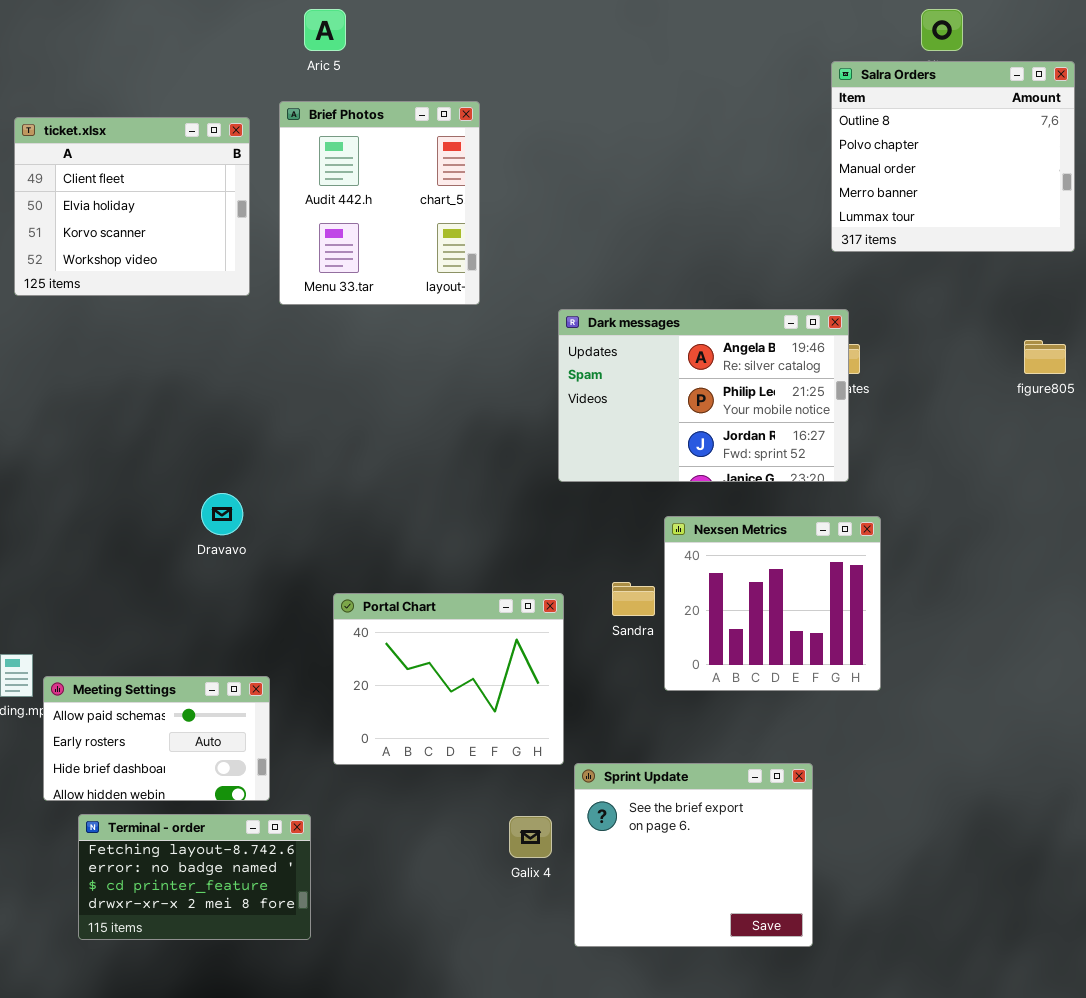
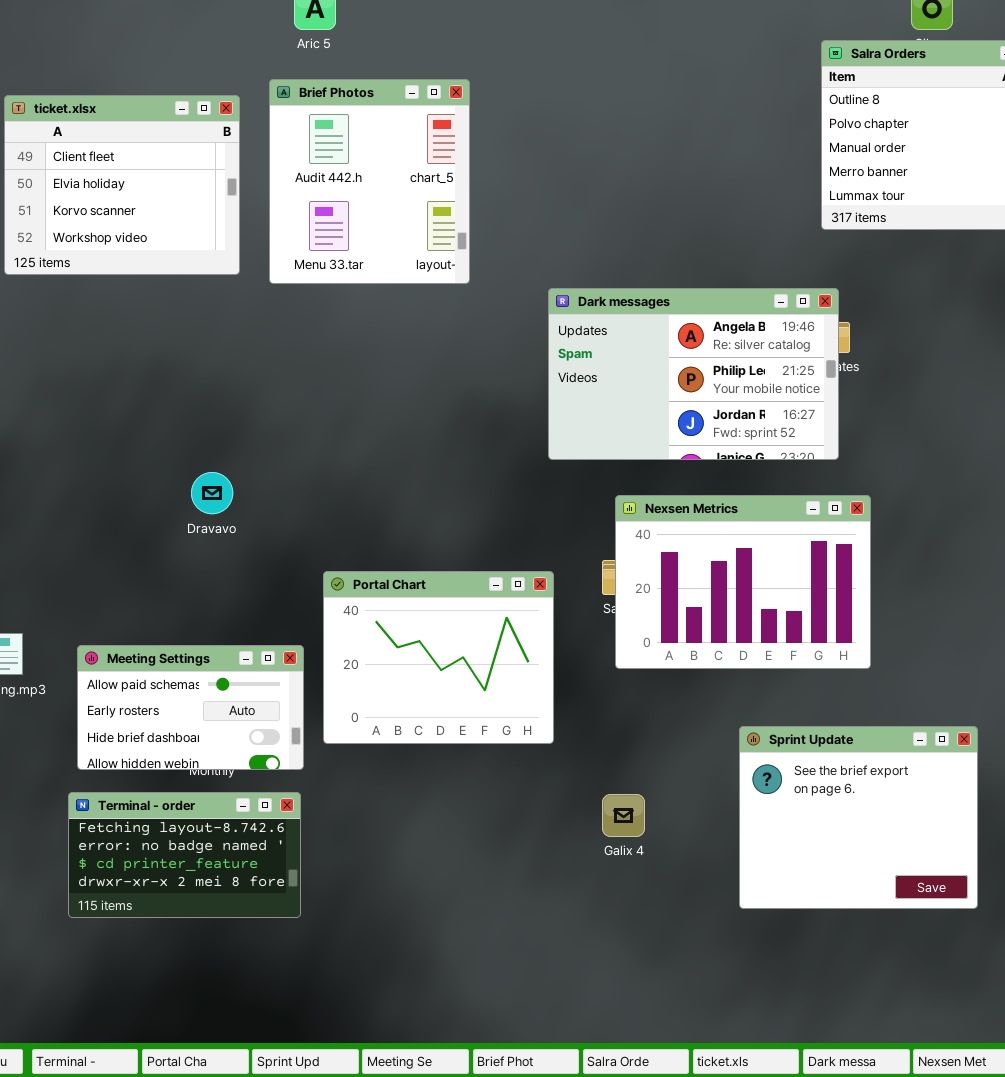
Nexsen Metrics: [664,516,881,691] -> [615,495,871,669], resized
Meeting Settings: [43,676,270,801] -> [77,645,304,770], moved
Sprint Update: [574,763,813,947] -> [739,726,978,909], moved
Galix 4: [509,816,552,858] -> [602,794,645,837], moved

